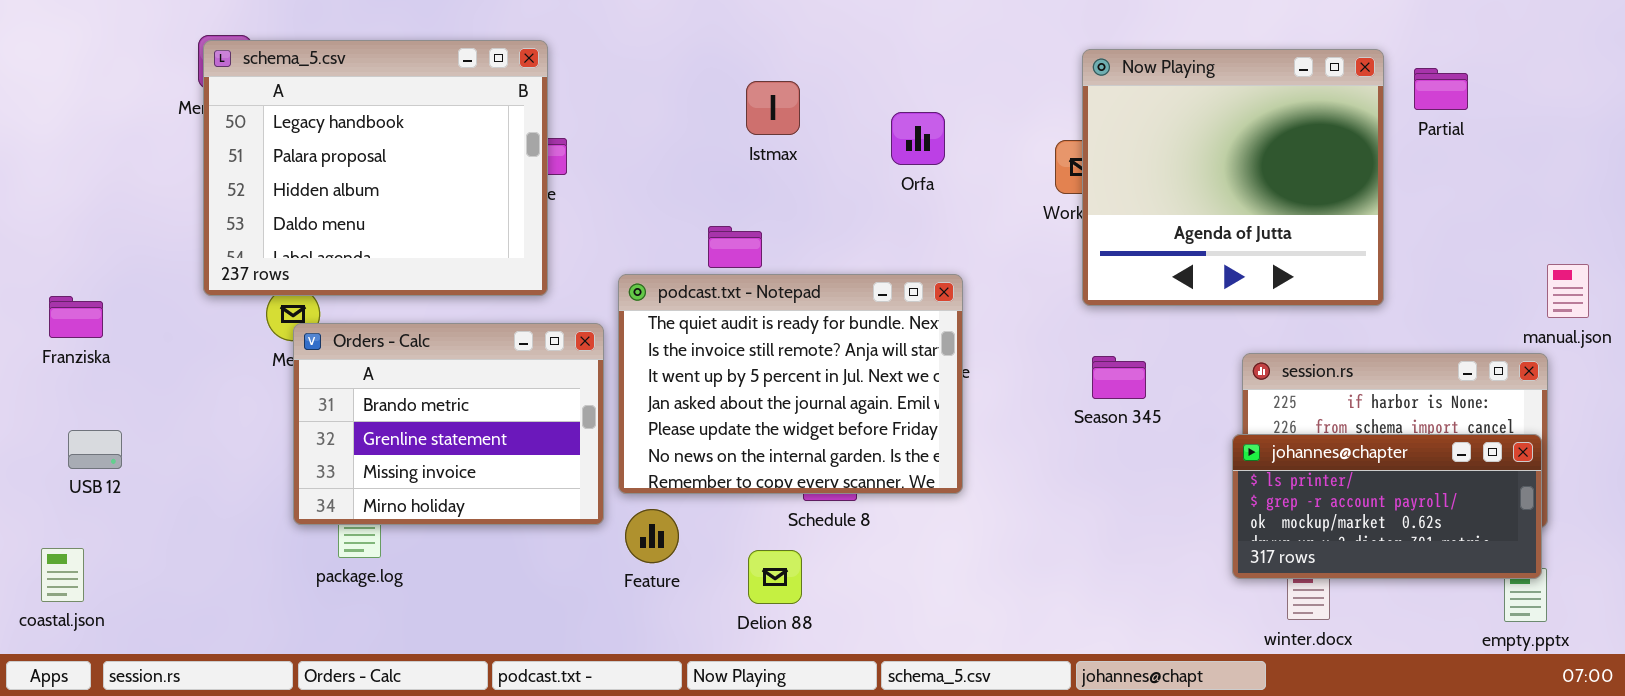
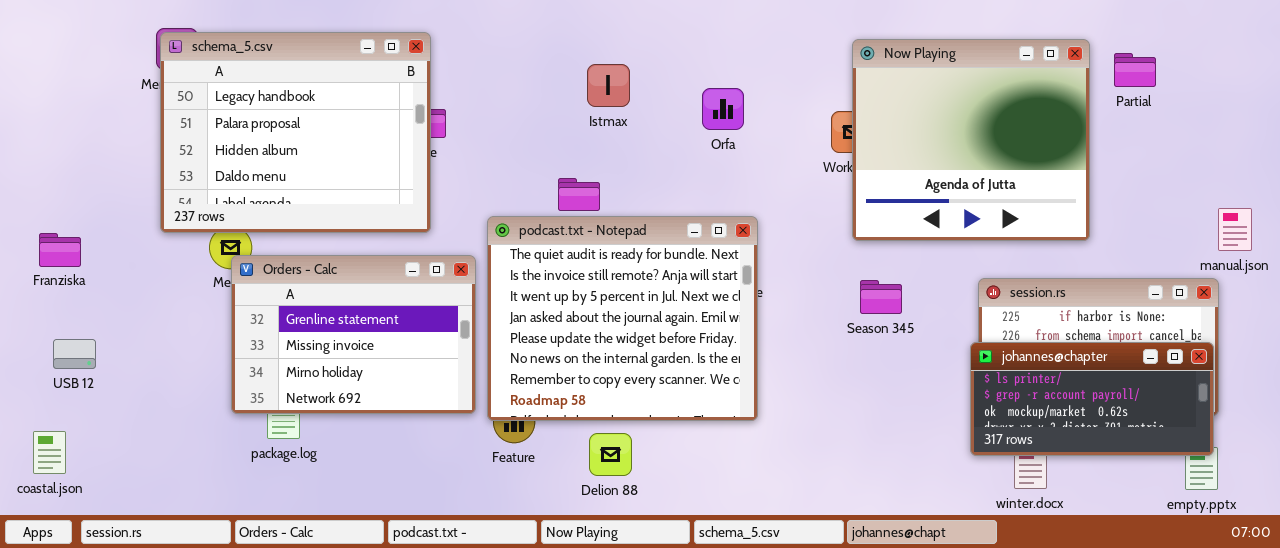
podcast.txt - Notepad: [618,274,963,494] -> [487,216,758,421], resized
Orders - Calc: [293,323,604,525] -> [231,255,476,414], scrolled down 1 row

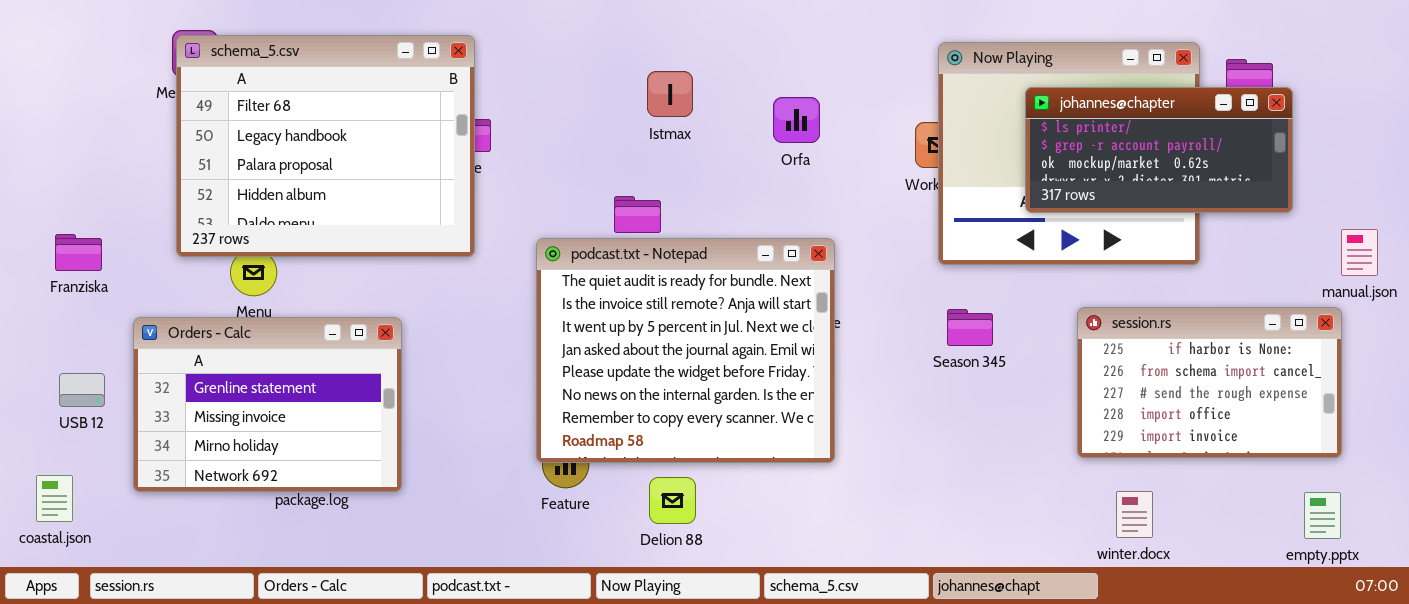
schema_5.csv: [160,32,431,233] -> [176,35,475,257], scrolled up 1 row
Franziska: [39,233,81,267] -> [55,234,102,271], moved
Orders - Calc: [231,255,476,414] -> [133,317,402,492], moved
johannes@chapter: [970,342,1214,456] -> [1025,87,1293,213], moved

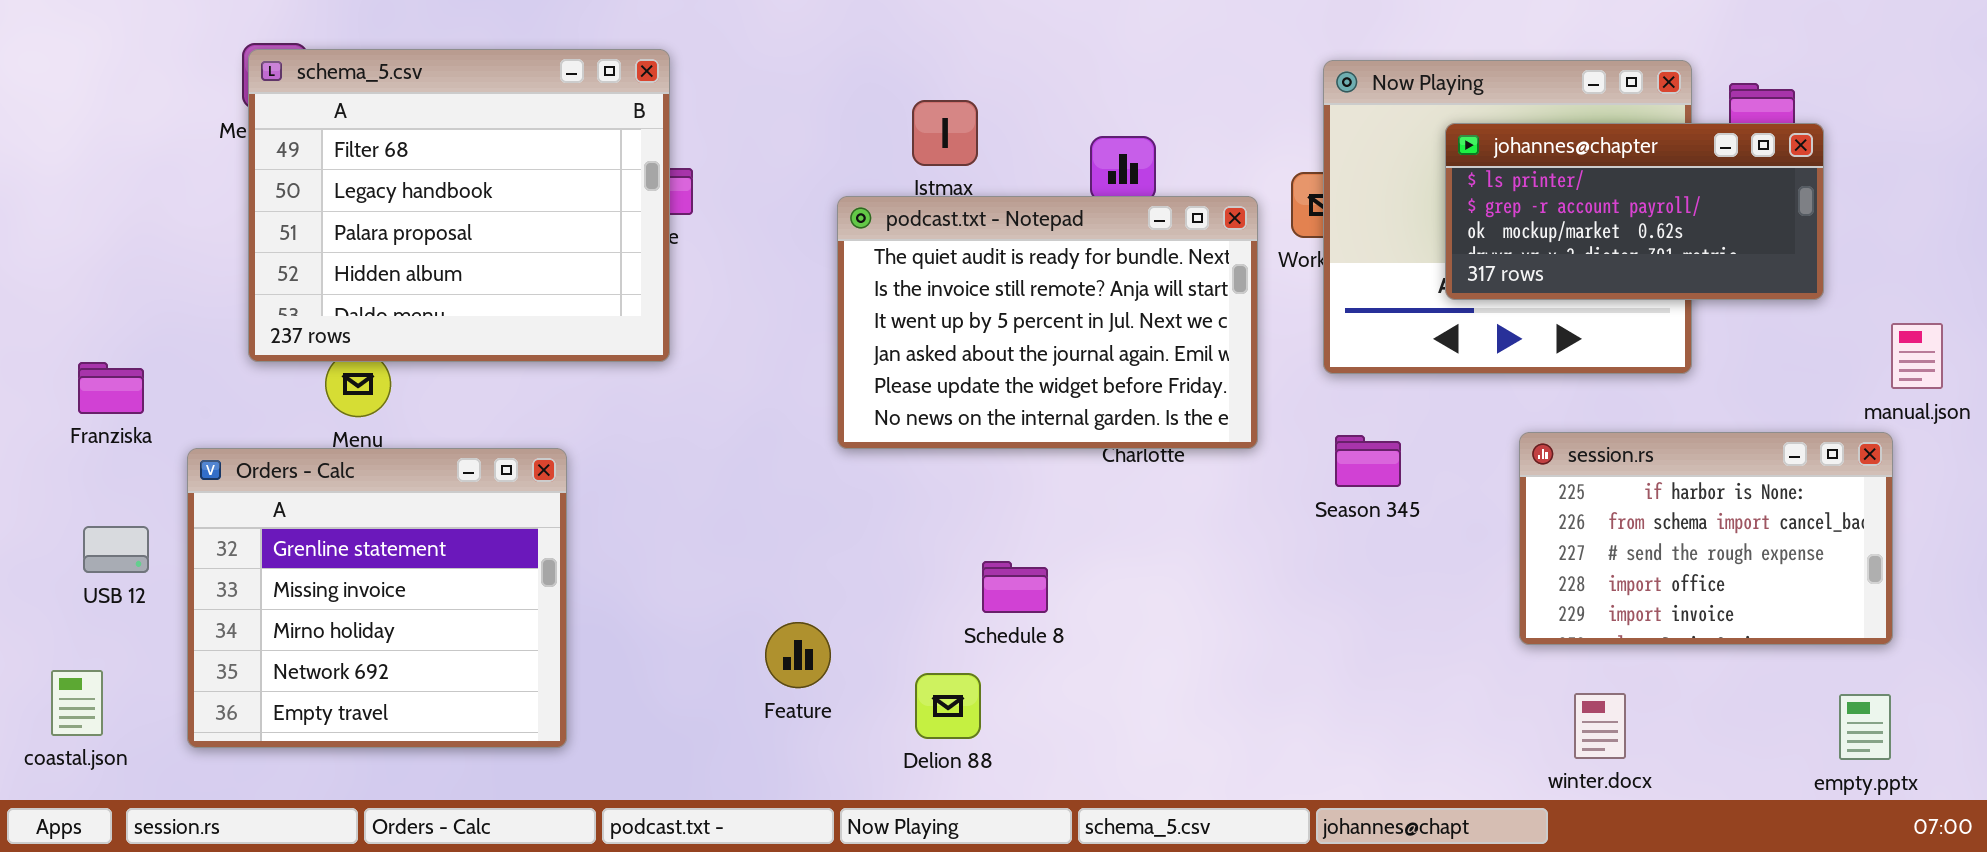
Franziska: [55,234,102,271] -> [78,362,144,414], moved
podcast.txt - Notepad: [536,238,835,463] -> [837,196,1258,449], moved, resized
Orders - Calc: [133,317,402,492] -> [187,448,567,748], resized

